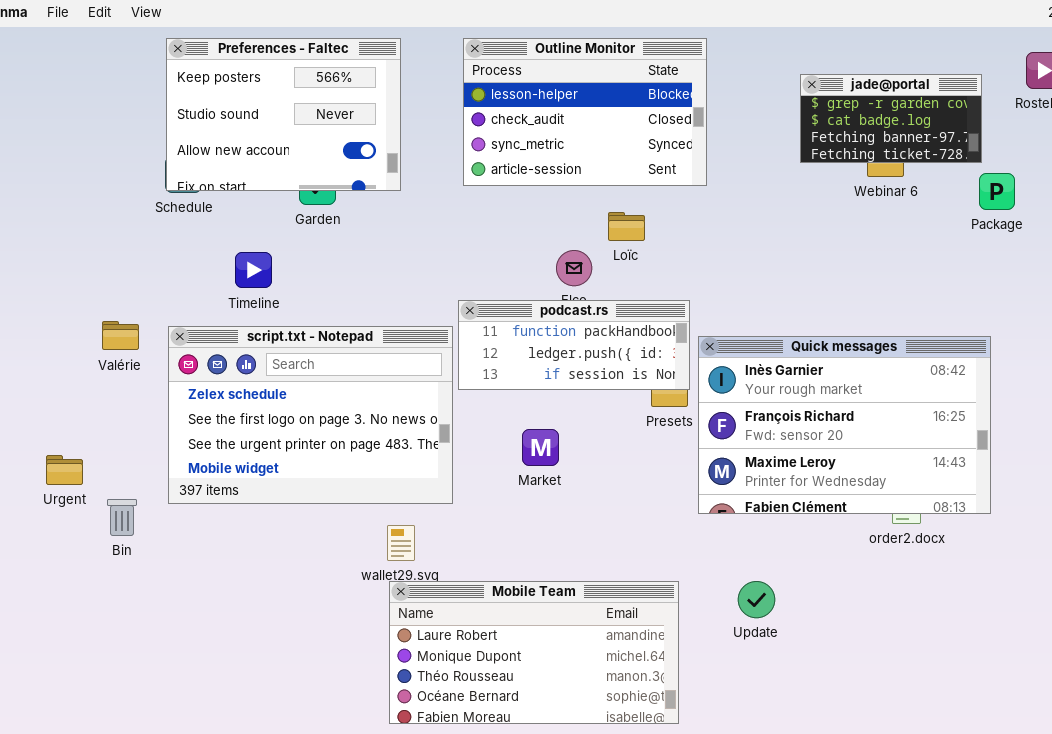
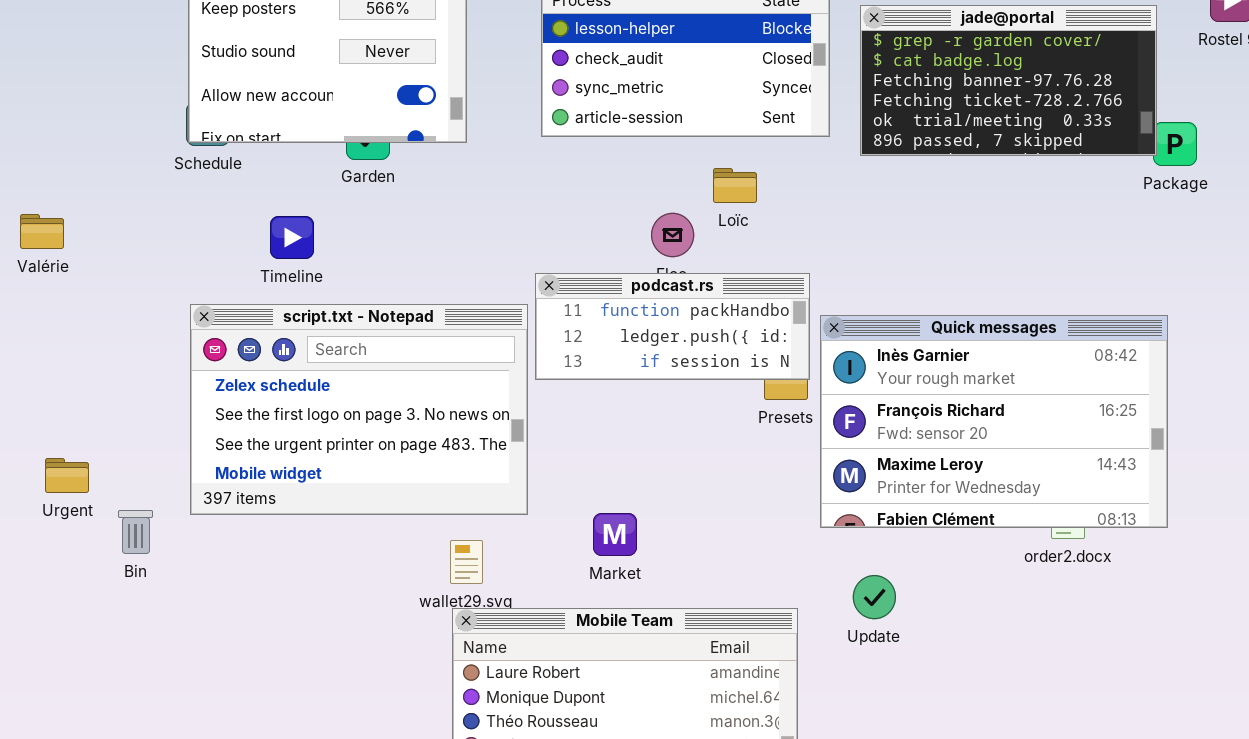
jade@portal: [800,74,982,163] -> [860,5,1157,156], resized
Valérie: [102,321,139,350] -> [20,214,64,249], moved
Market: [522,429,559,466] -> [593,513,637,556], moved
Update: [738,581,775,618] -> [853,575,896,619], moved

